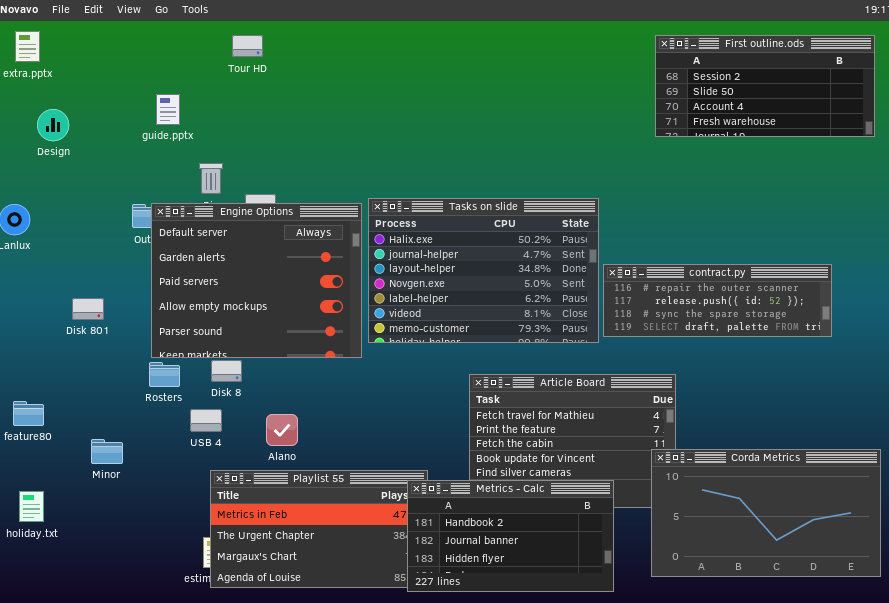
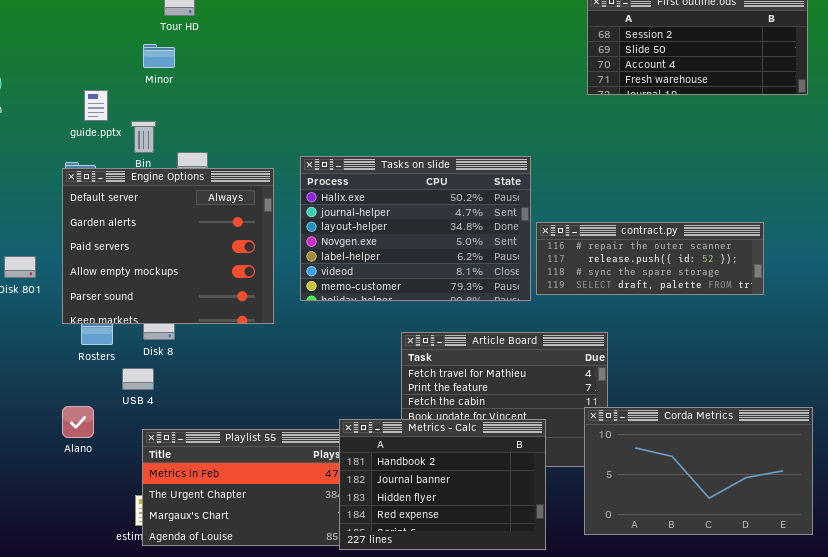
guide.pptx: [156,94,180,125] -> [84,90,108,121], moved
Engine Options: [151,203,362,358] -> [62,168,274,324], moved
Alano: [266,414,298,446] -> [62,406,94,438], moved
Minor: [91,439,123,464] -> [143,44,175,68], moved
Metrics - Calc: [407,480,614,592] -> [339,419,546,550], resized

